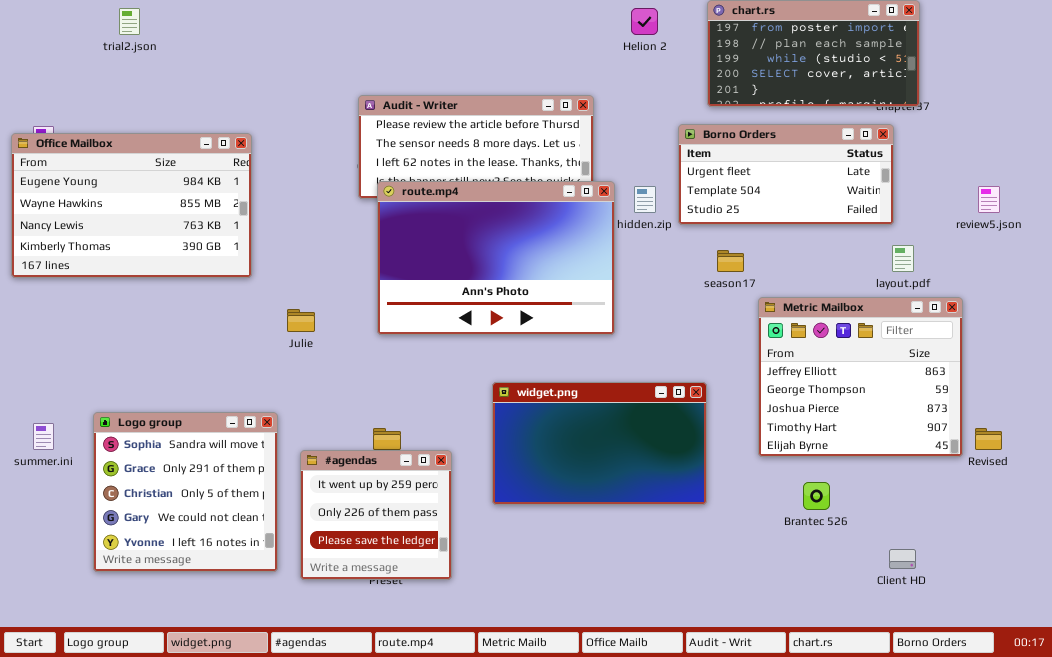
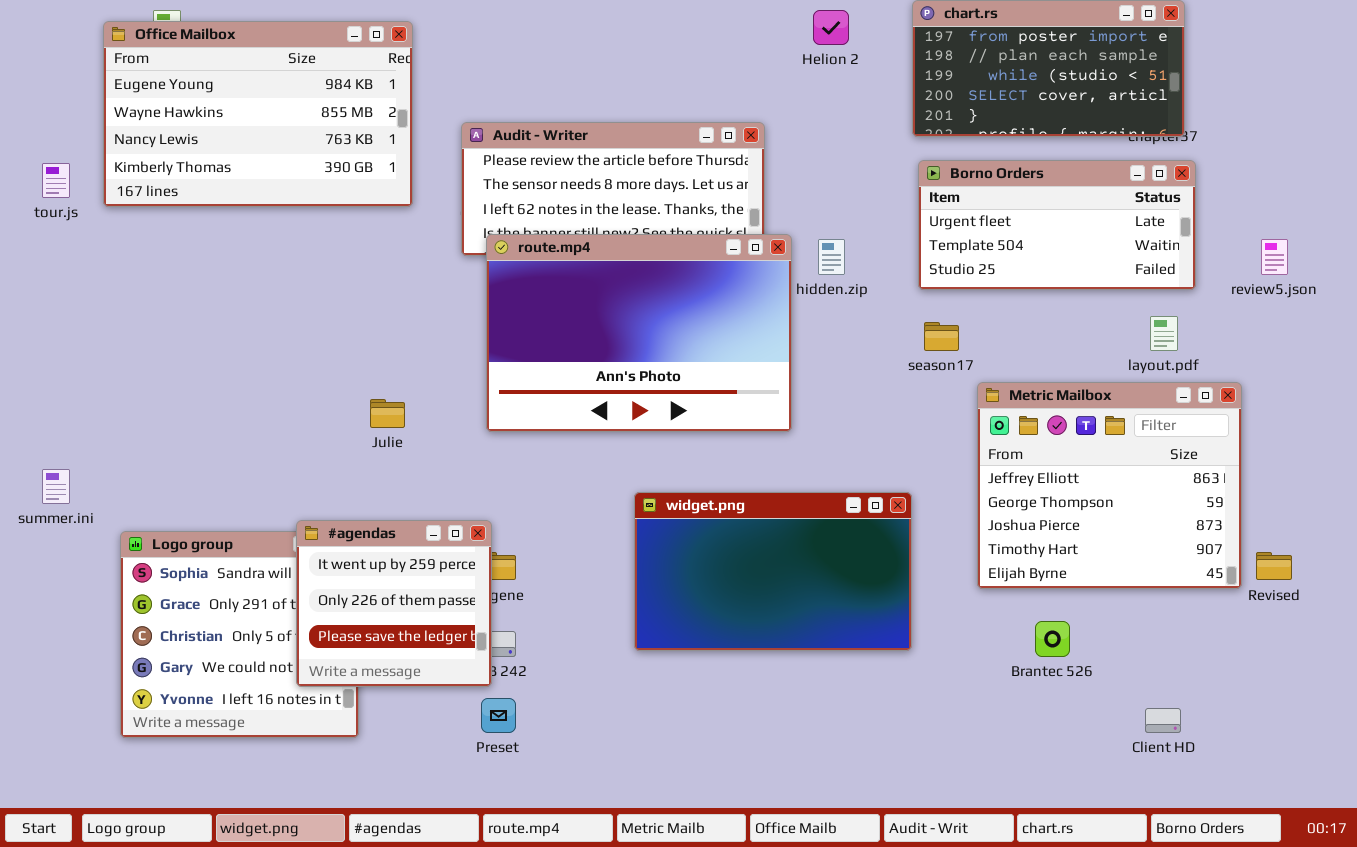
Borno Orders: [678,124,894,225] -> [918,160,1196,290], moved
Office Mailbox: [11,133,252,278] -> [103,21,413,207], moved
summer.ini: [33,423,54,450] -> [42,469,70,504], moved
#agendas: [300,450,452,580] -> [296,520,492,687], moved

